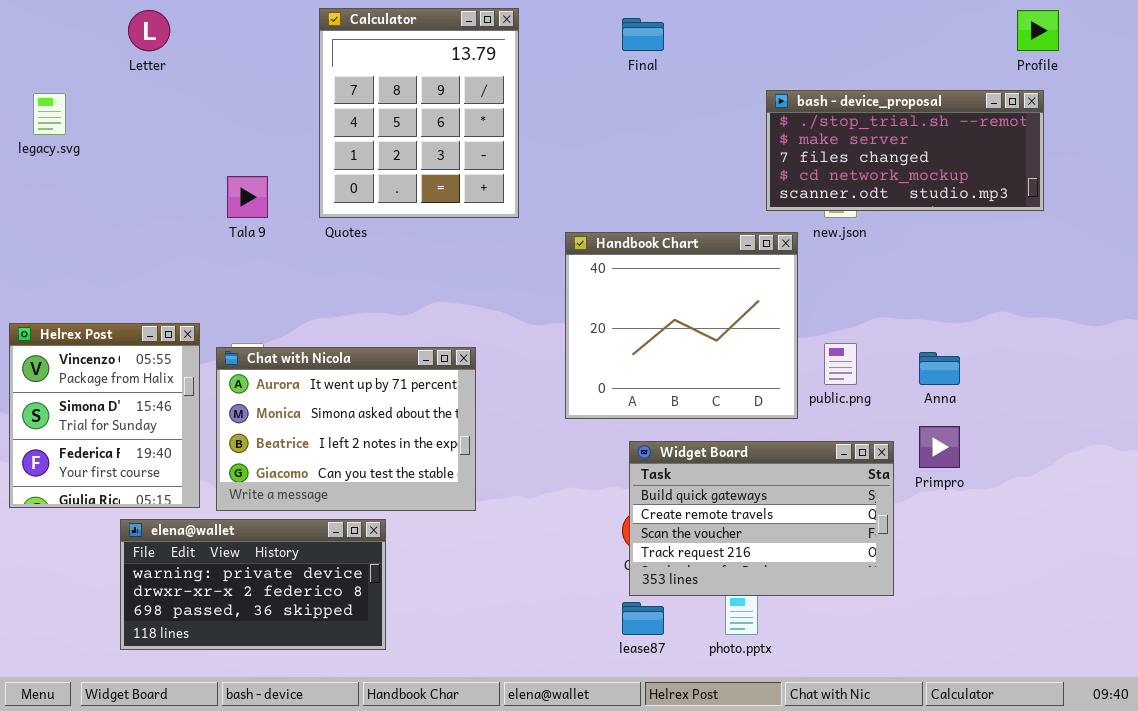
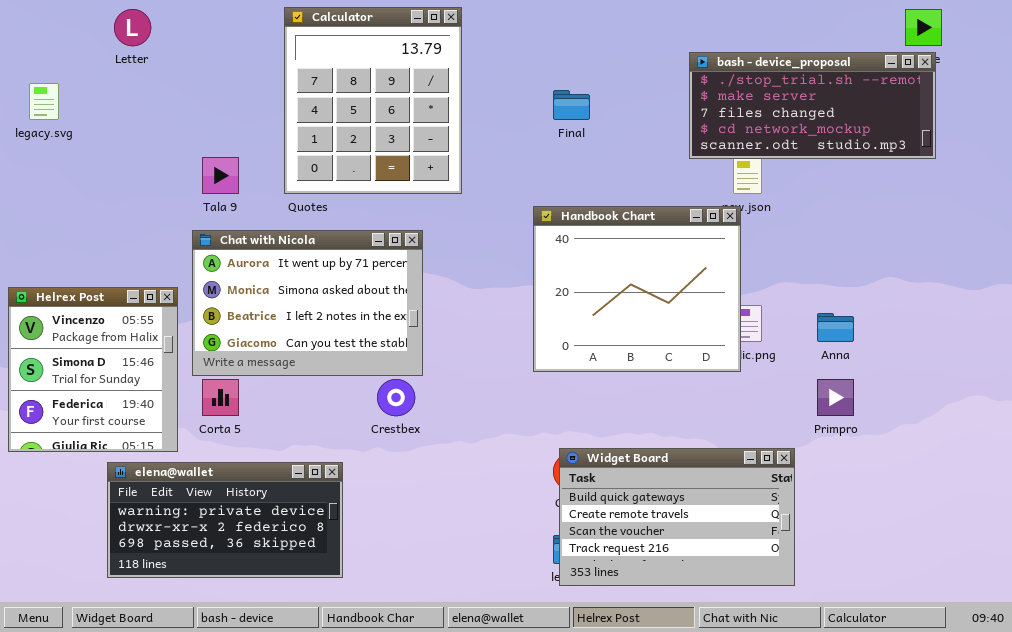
Final: [622,18,664,51] -> [553,90,590,120], moved
bash - device_proposal: [766,90,1044,211] -> [689,52,936,159], moved
Handbook Chart: [565,232,798,419] -> [533,206,741,372], moved
Chat with Nicola: [216,347,476,511] -> [192,230,423,376], moved
Widget Board: [629,441,894,596] -> [559,448,795,586], moved

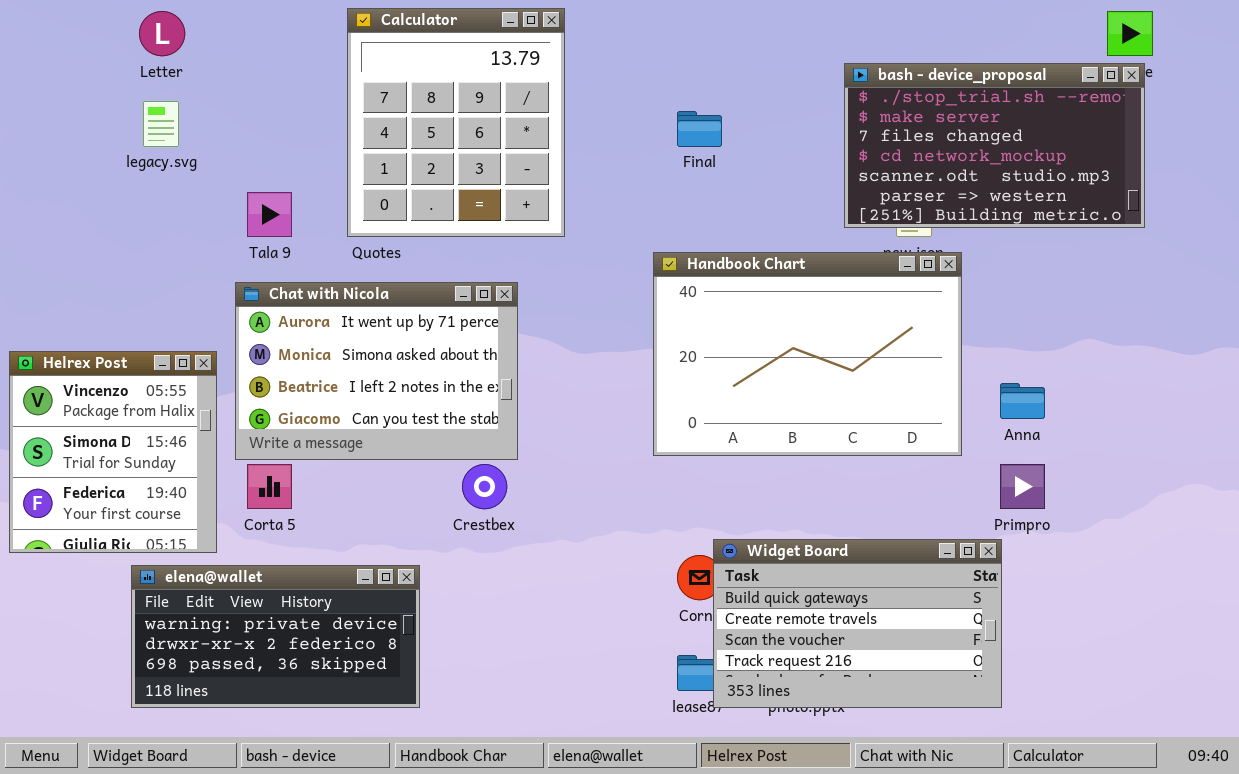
bash - device_proposal: [689,52,936,159] -> [844,63,1145,228], resized
legacy.svg: [29,83,59,120] -> [143,101,179,147], moved
Handbook Chart: [533,206,741,372] -> [653,252,962,456], resized
Widget Board: [559,448,795,586] -> [713,539,1002,708], moved

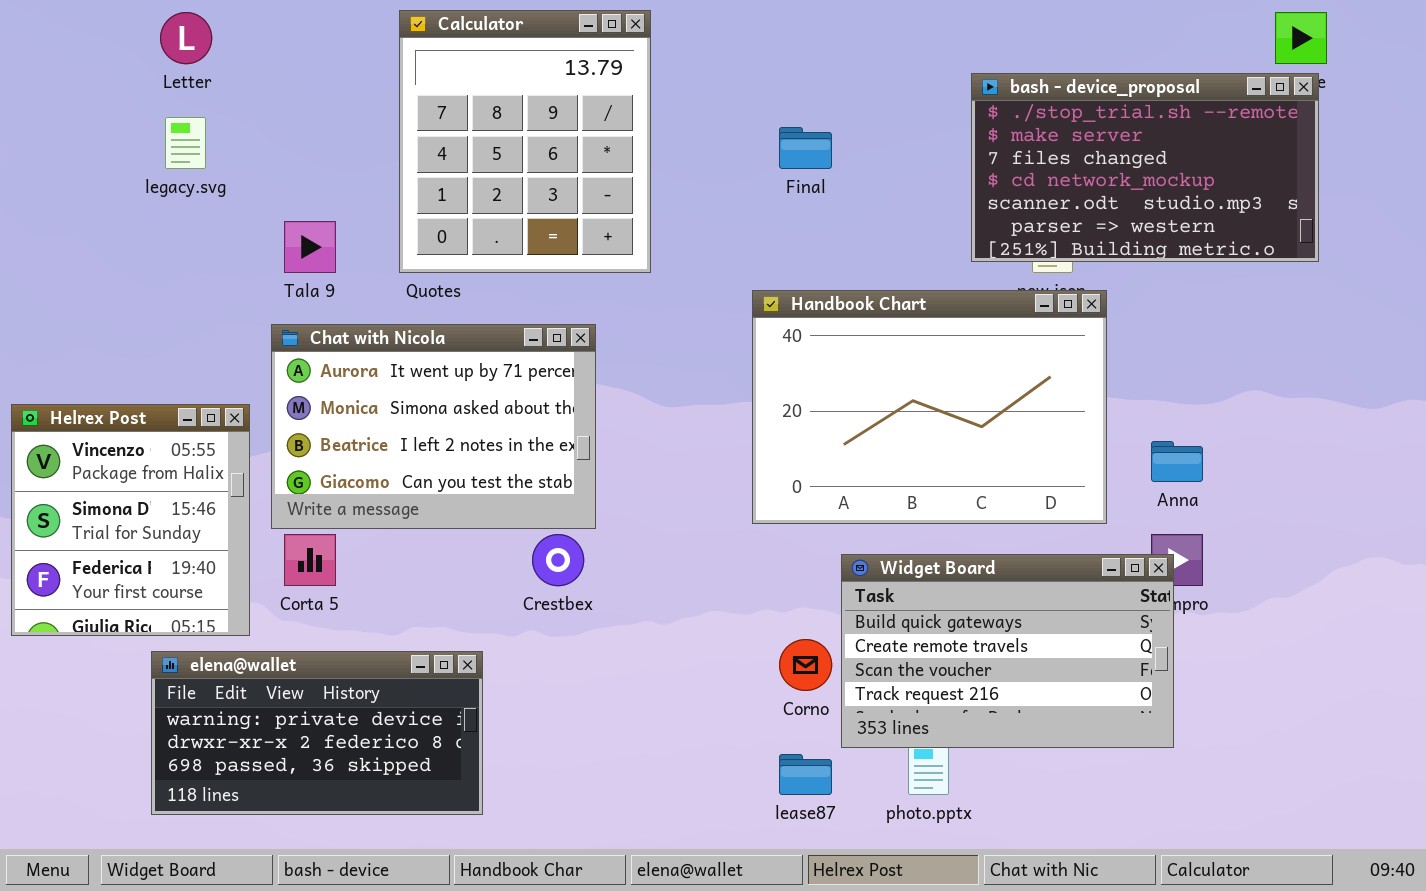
Widget Board: [713,539,1002,708] -> [841,554,1174,748], moved

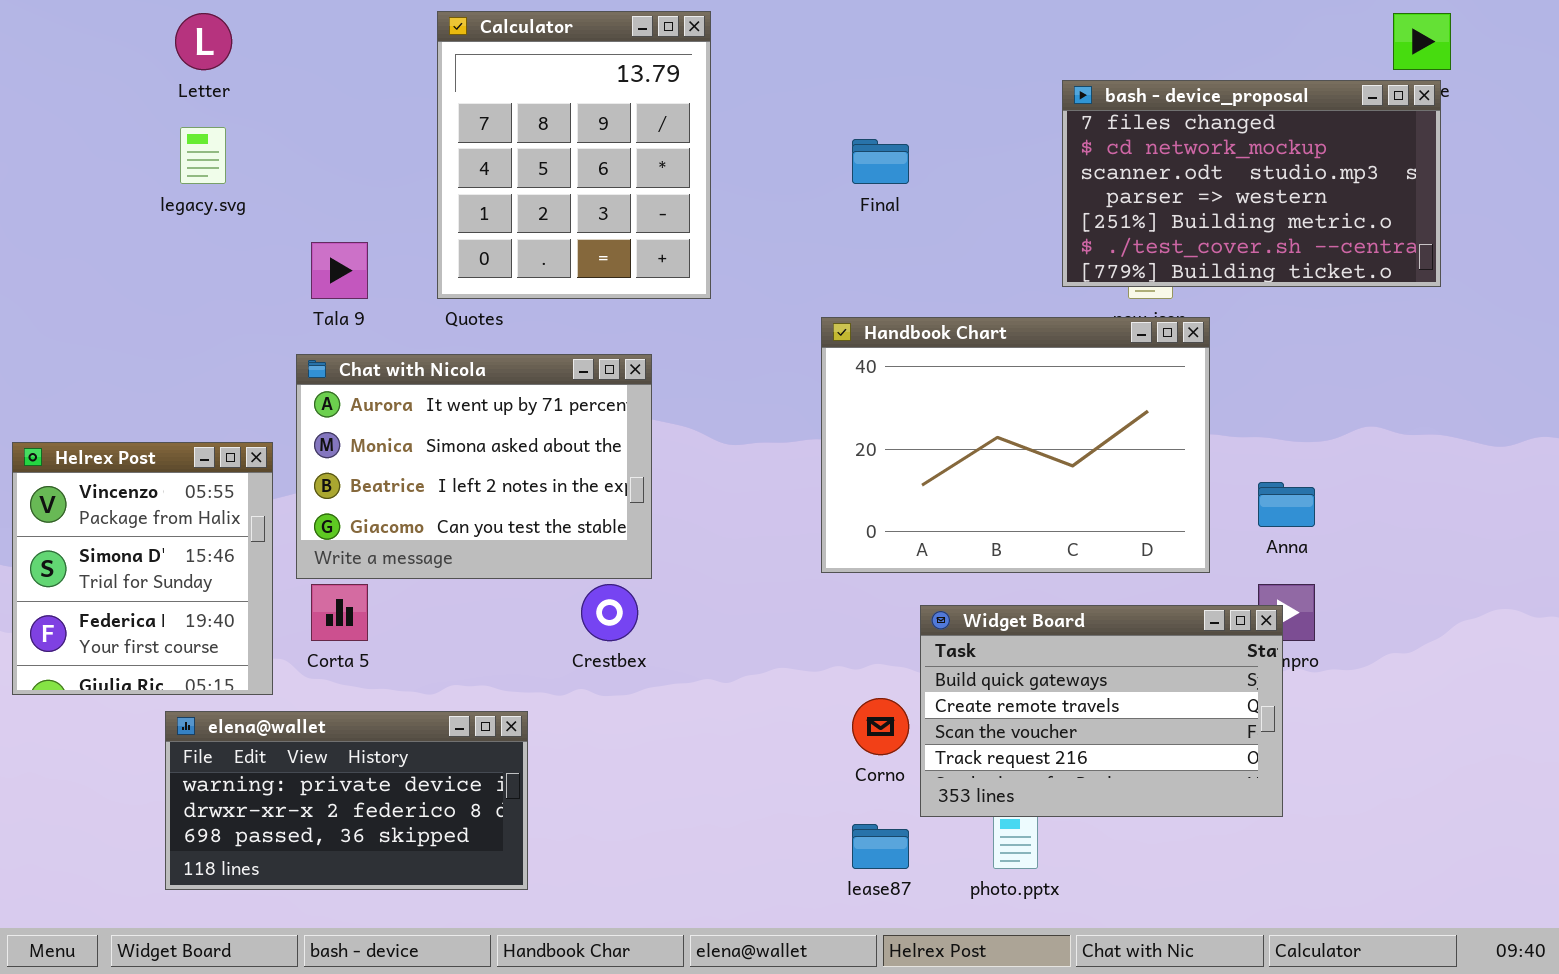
bash - device_proposal: [971,73,1319,262] -> [1062,80,1441,287], scrolled down 2 rows

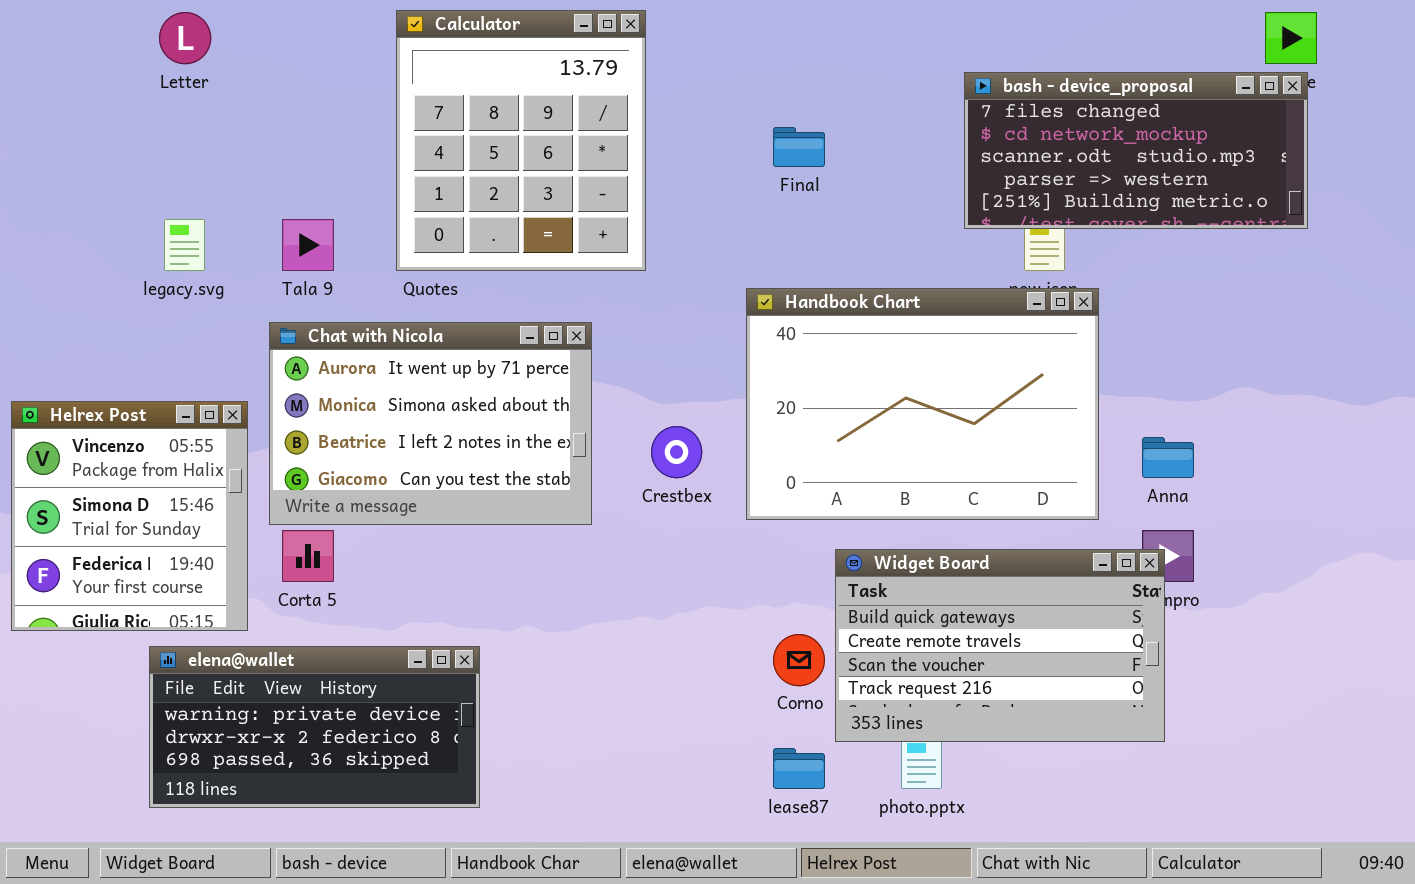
bash - device_proposal: [1062,80,1441,287] -> [964,72,1308,229], resized
legacy.svg: [180,127,226,184] -> [164,219,205,271], moved
Crestbex: [581,584,638,641] -> [651,426,702,478], moved

